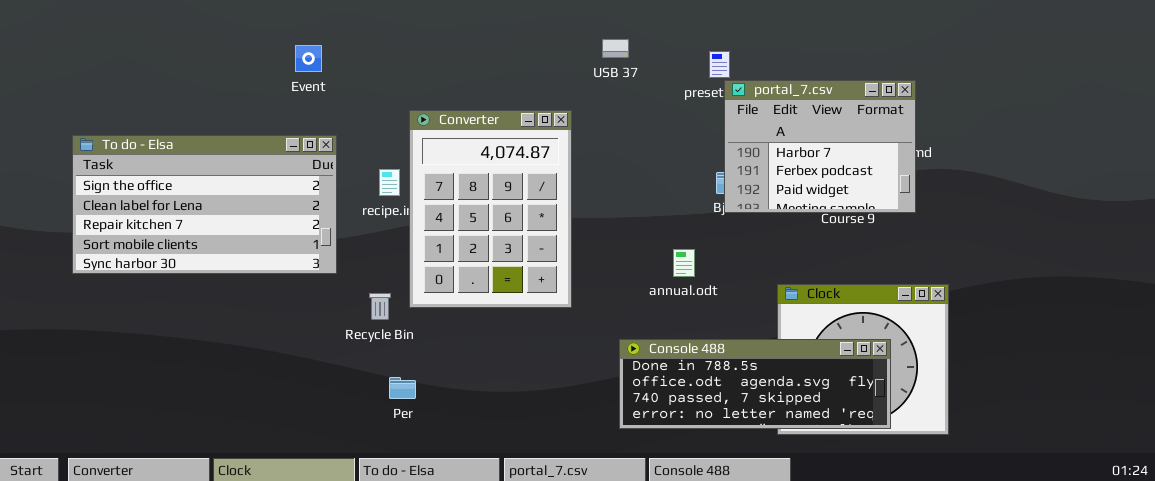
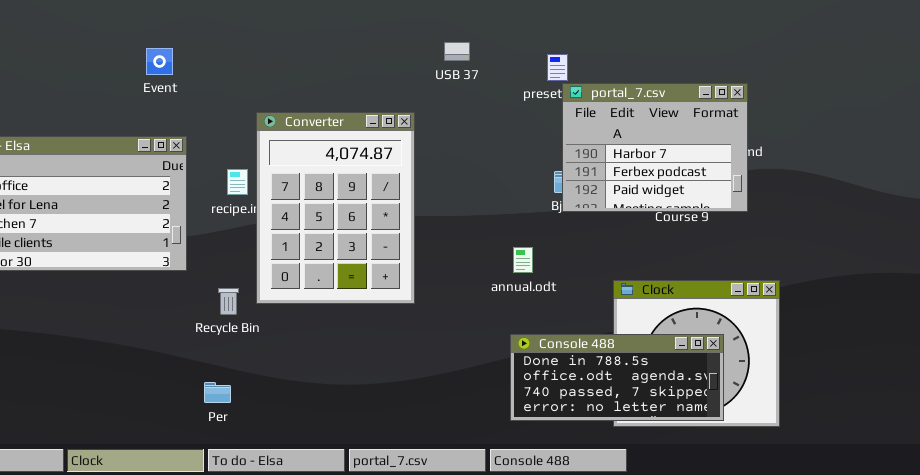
Console 488: [619,339,891,429] -> [510,334,724,421], resized
Per: [389,377,416,399] -> [204,382,231,403], moved

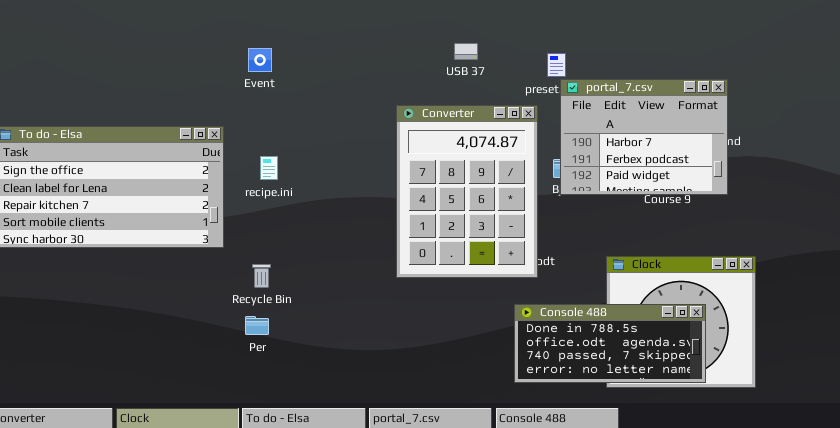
Event: [146,48,173,75] -> [248,48,272,72], moved
Converter: [256,112,415,304] -> [396,105,538,278], moved
Per: [204,382,231,403] -> [245,316,269,335], moved

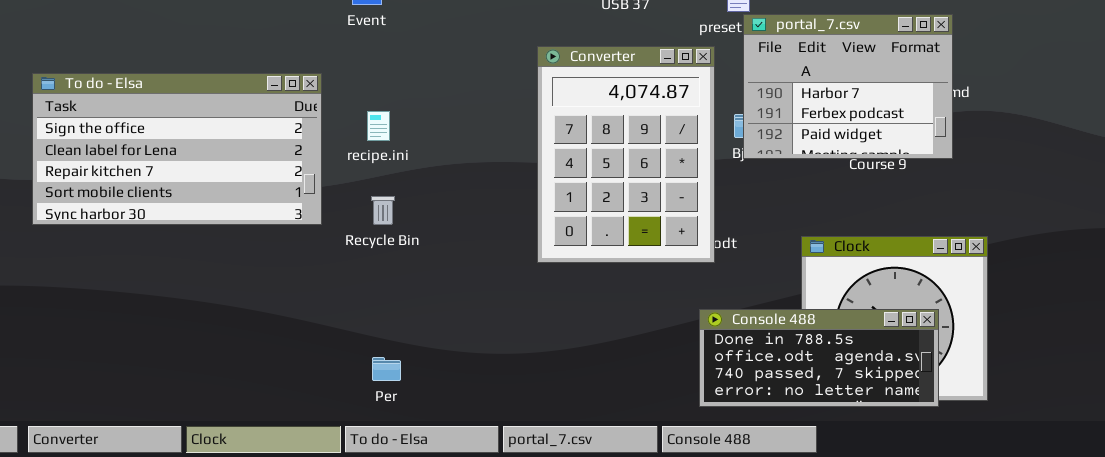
Recycle Bin: [252,264,271,288] -> [371,196,395,225], moved
Console 488: [514,304,706,383] -> [699,309,939,407], moved
Per: [245,316,269,335] -> [372,357,401,381], moved

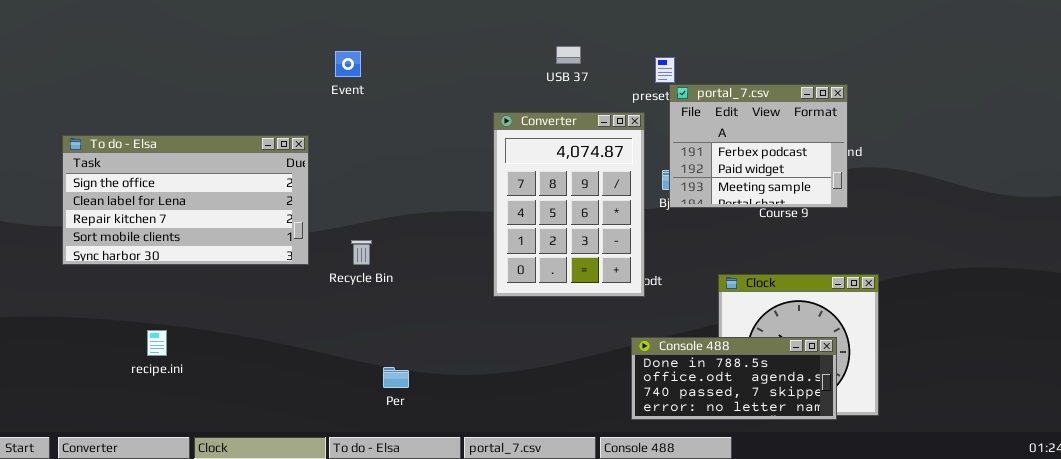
portal_7.csv: [743,14,953,159] -> [669,84,848,208], scrolled down 1 row
recipe.ini: [367,111,390,141] -> [147,330,167,356], moved
Per: [372,357,401,381] -> [383,367,409,388], moved

